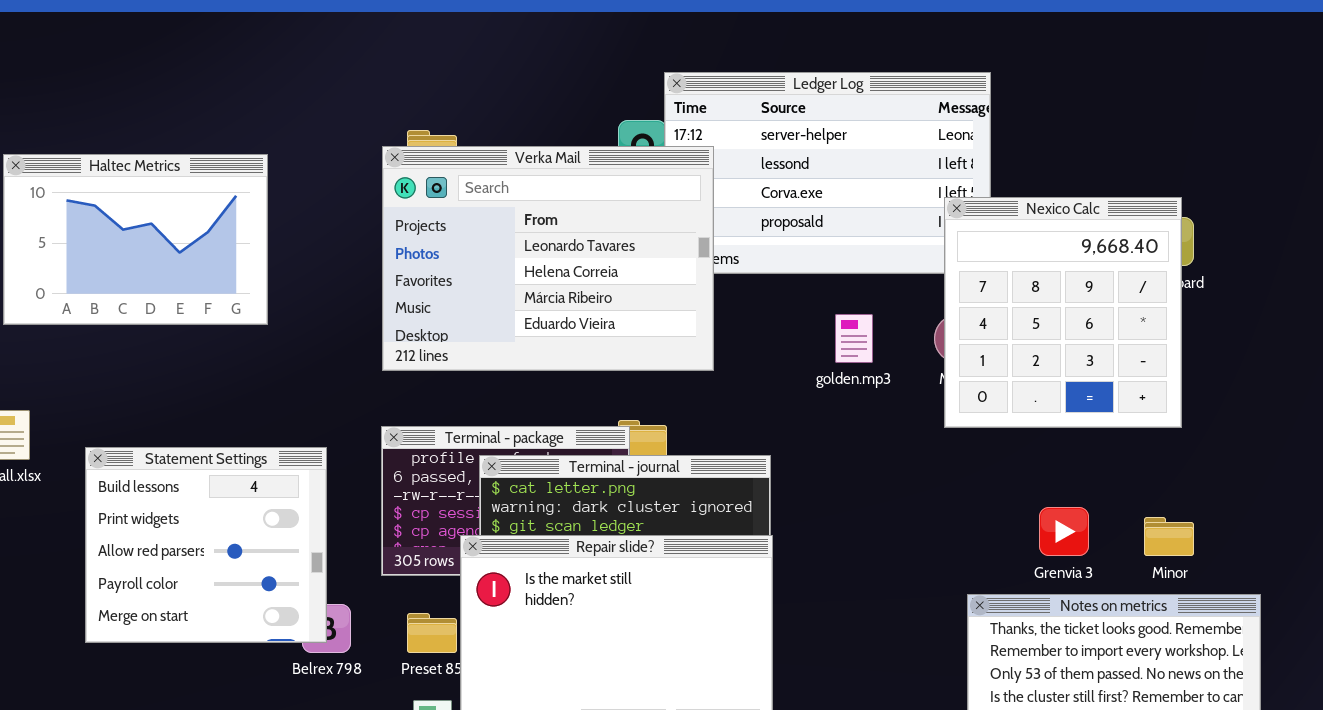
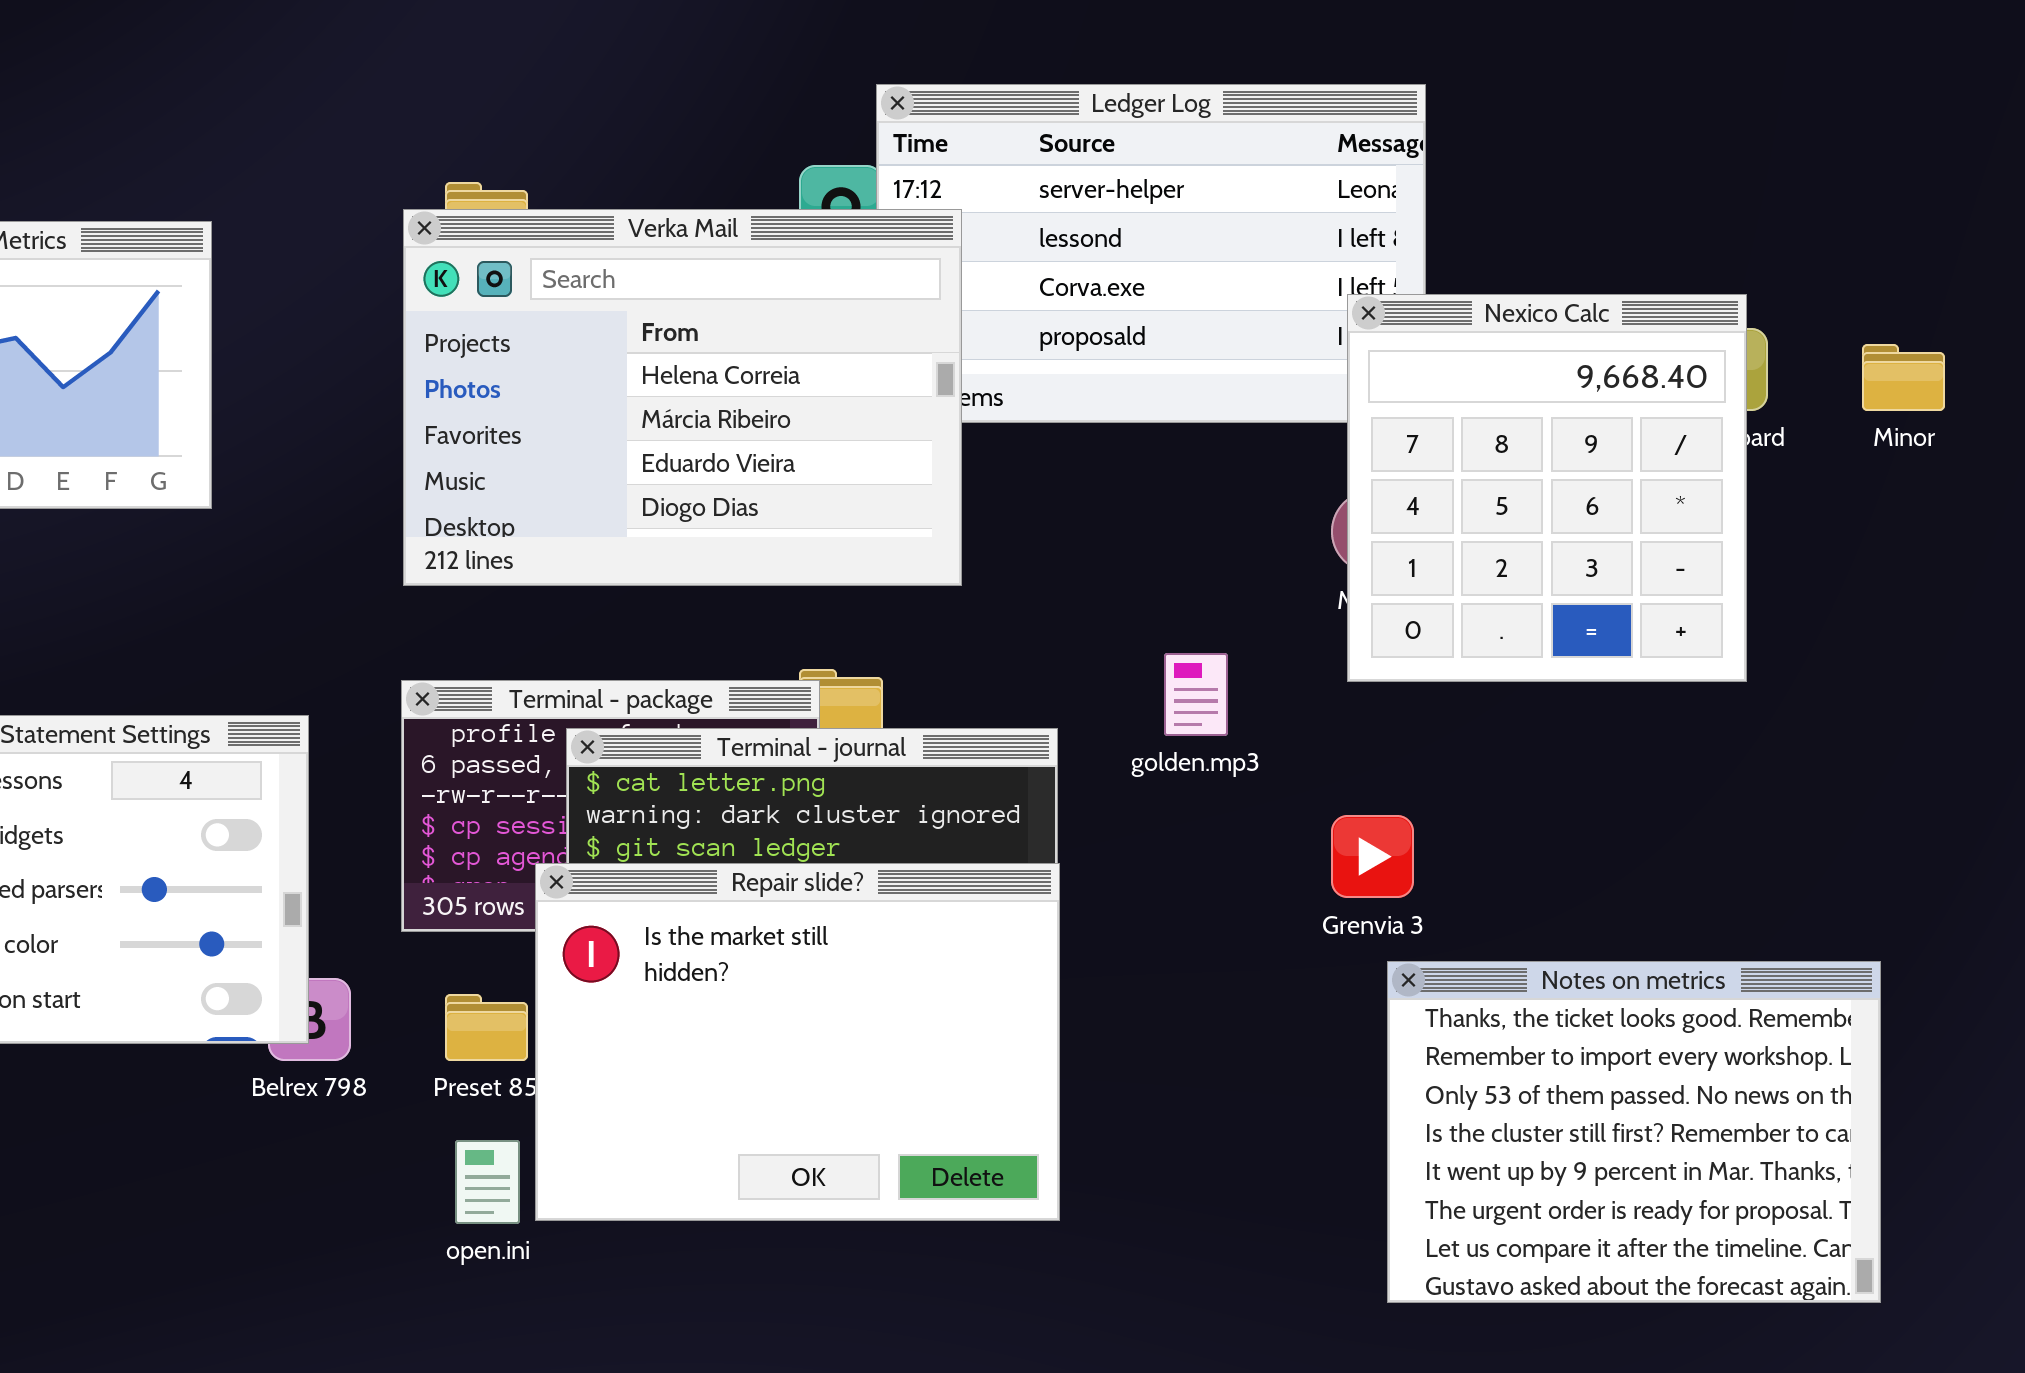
Verka Mail: [382,146,714,371] -> [403,209,962,586], scrolled down 1 row
golden.mp3: [835,314,873,363] -> [1164,653,1228,736], moved
Grenvia 3: [1039,507,1089,556] -> [1331,815,1414,898], moved
Minor: [1144,517,1194,556] -> [1862,344,1945,411], moved

